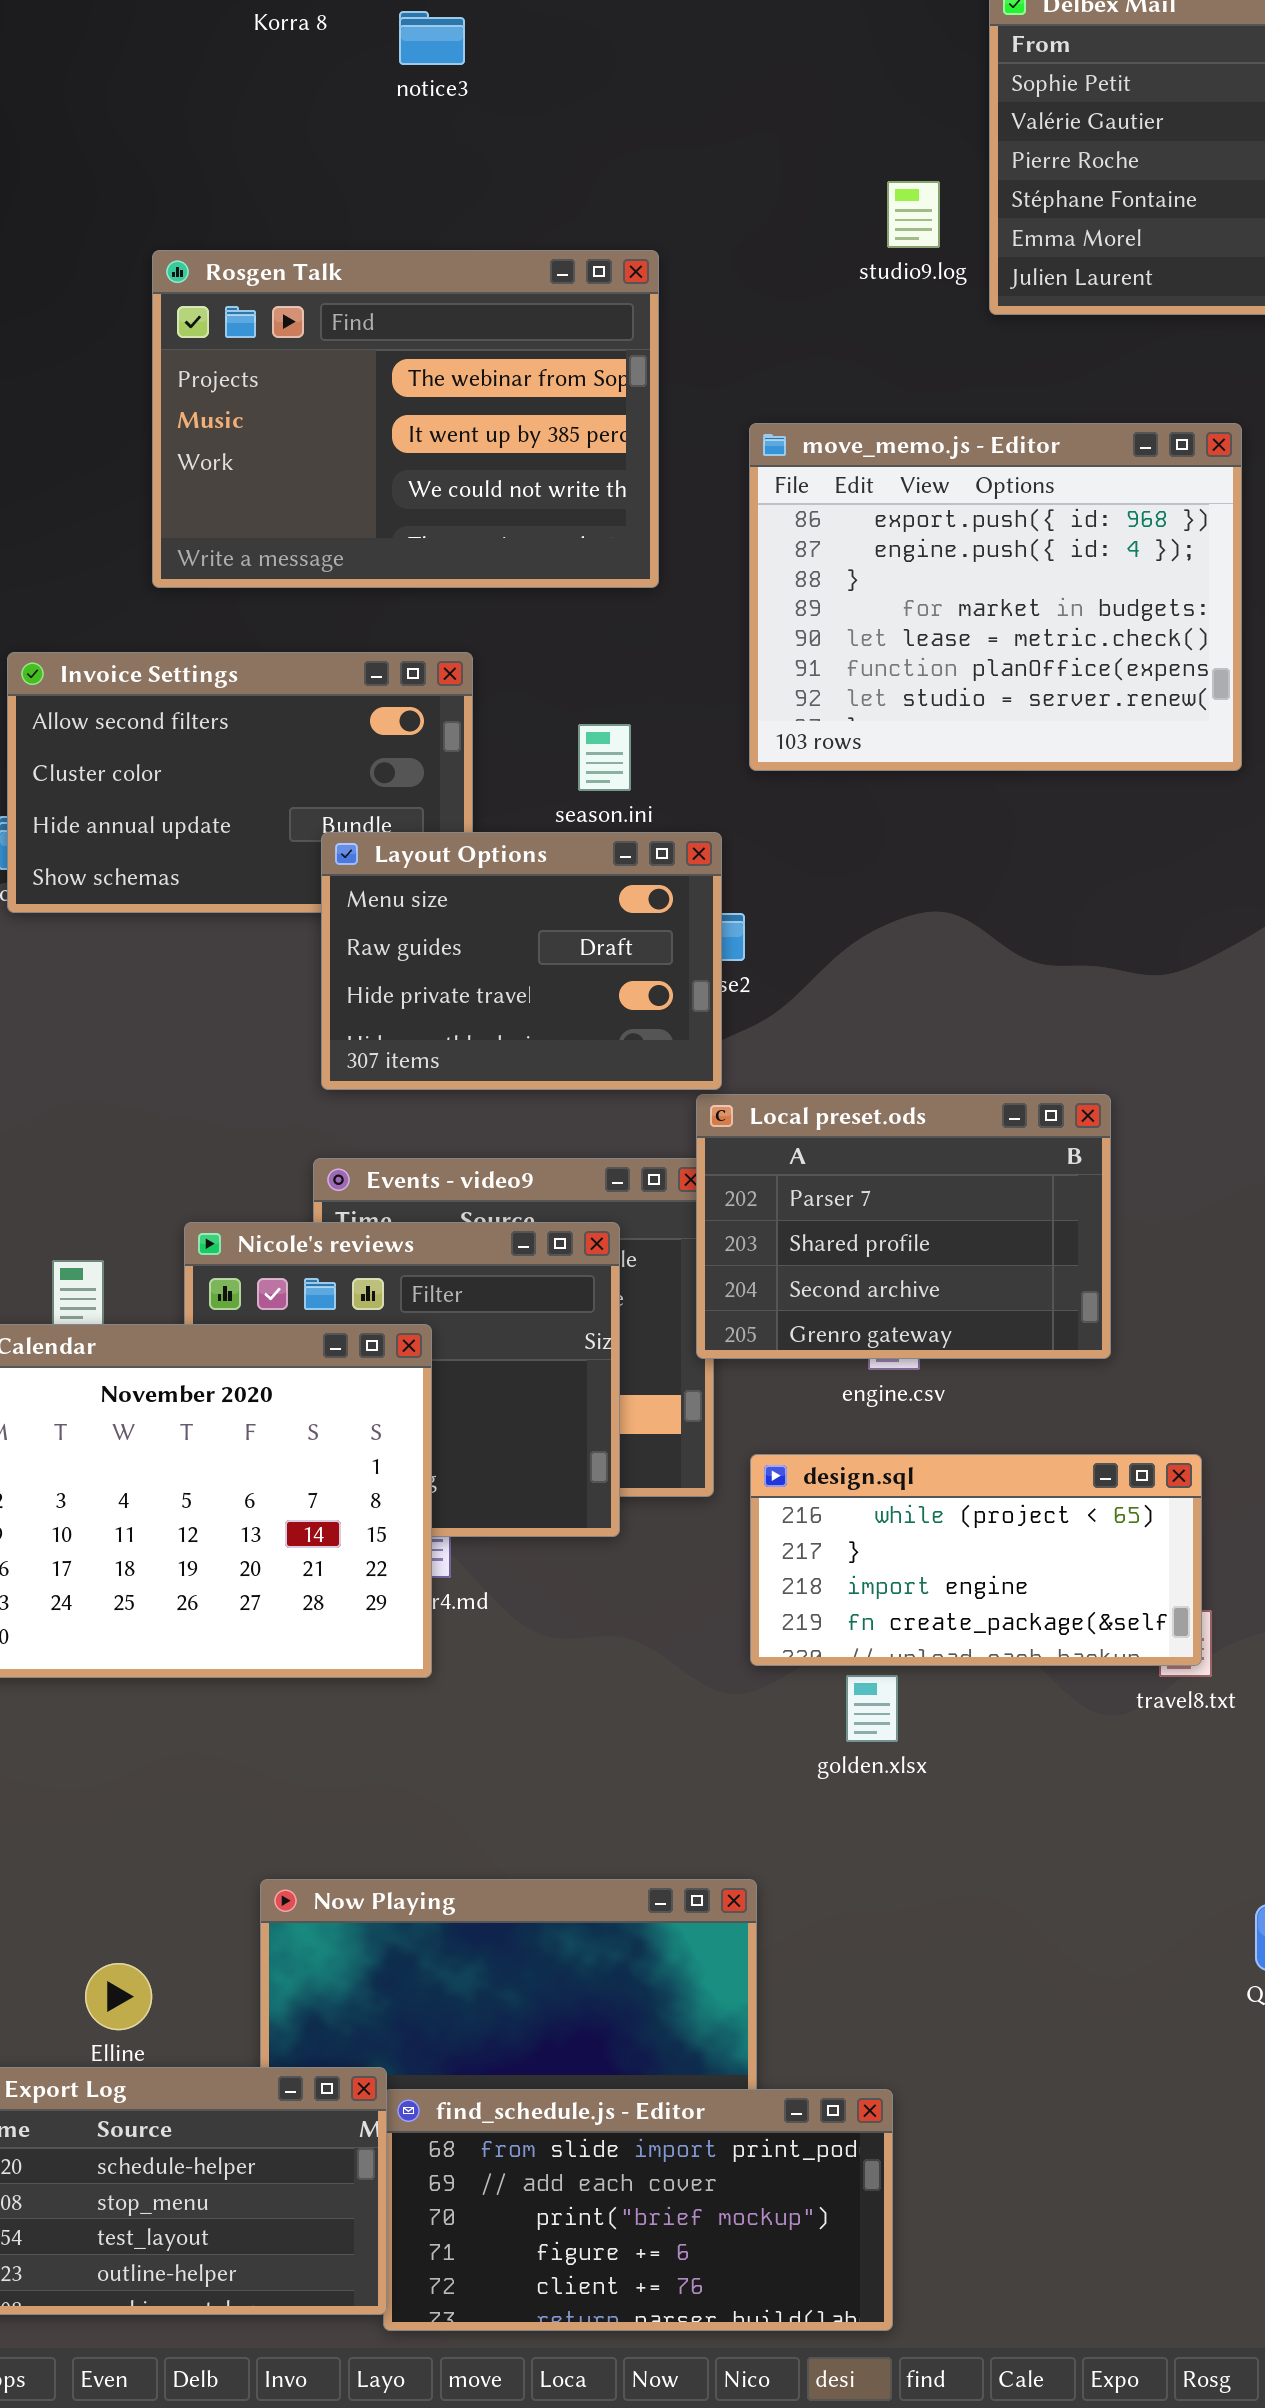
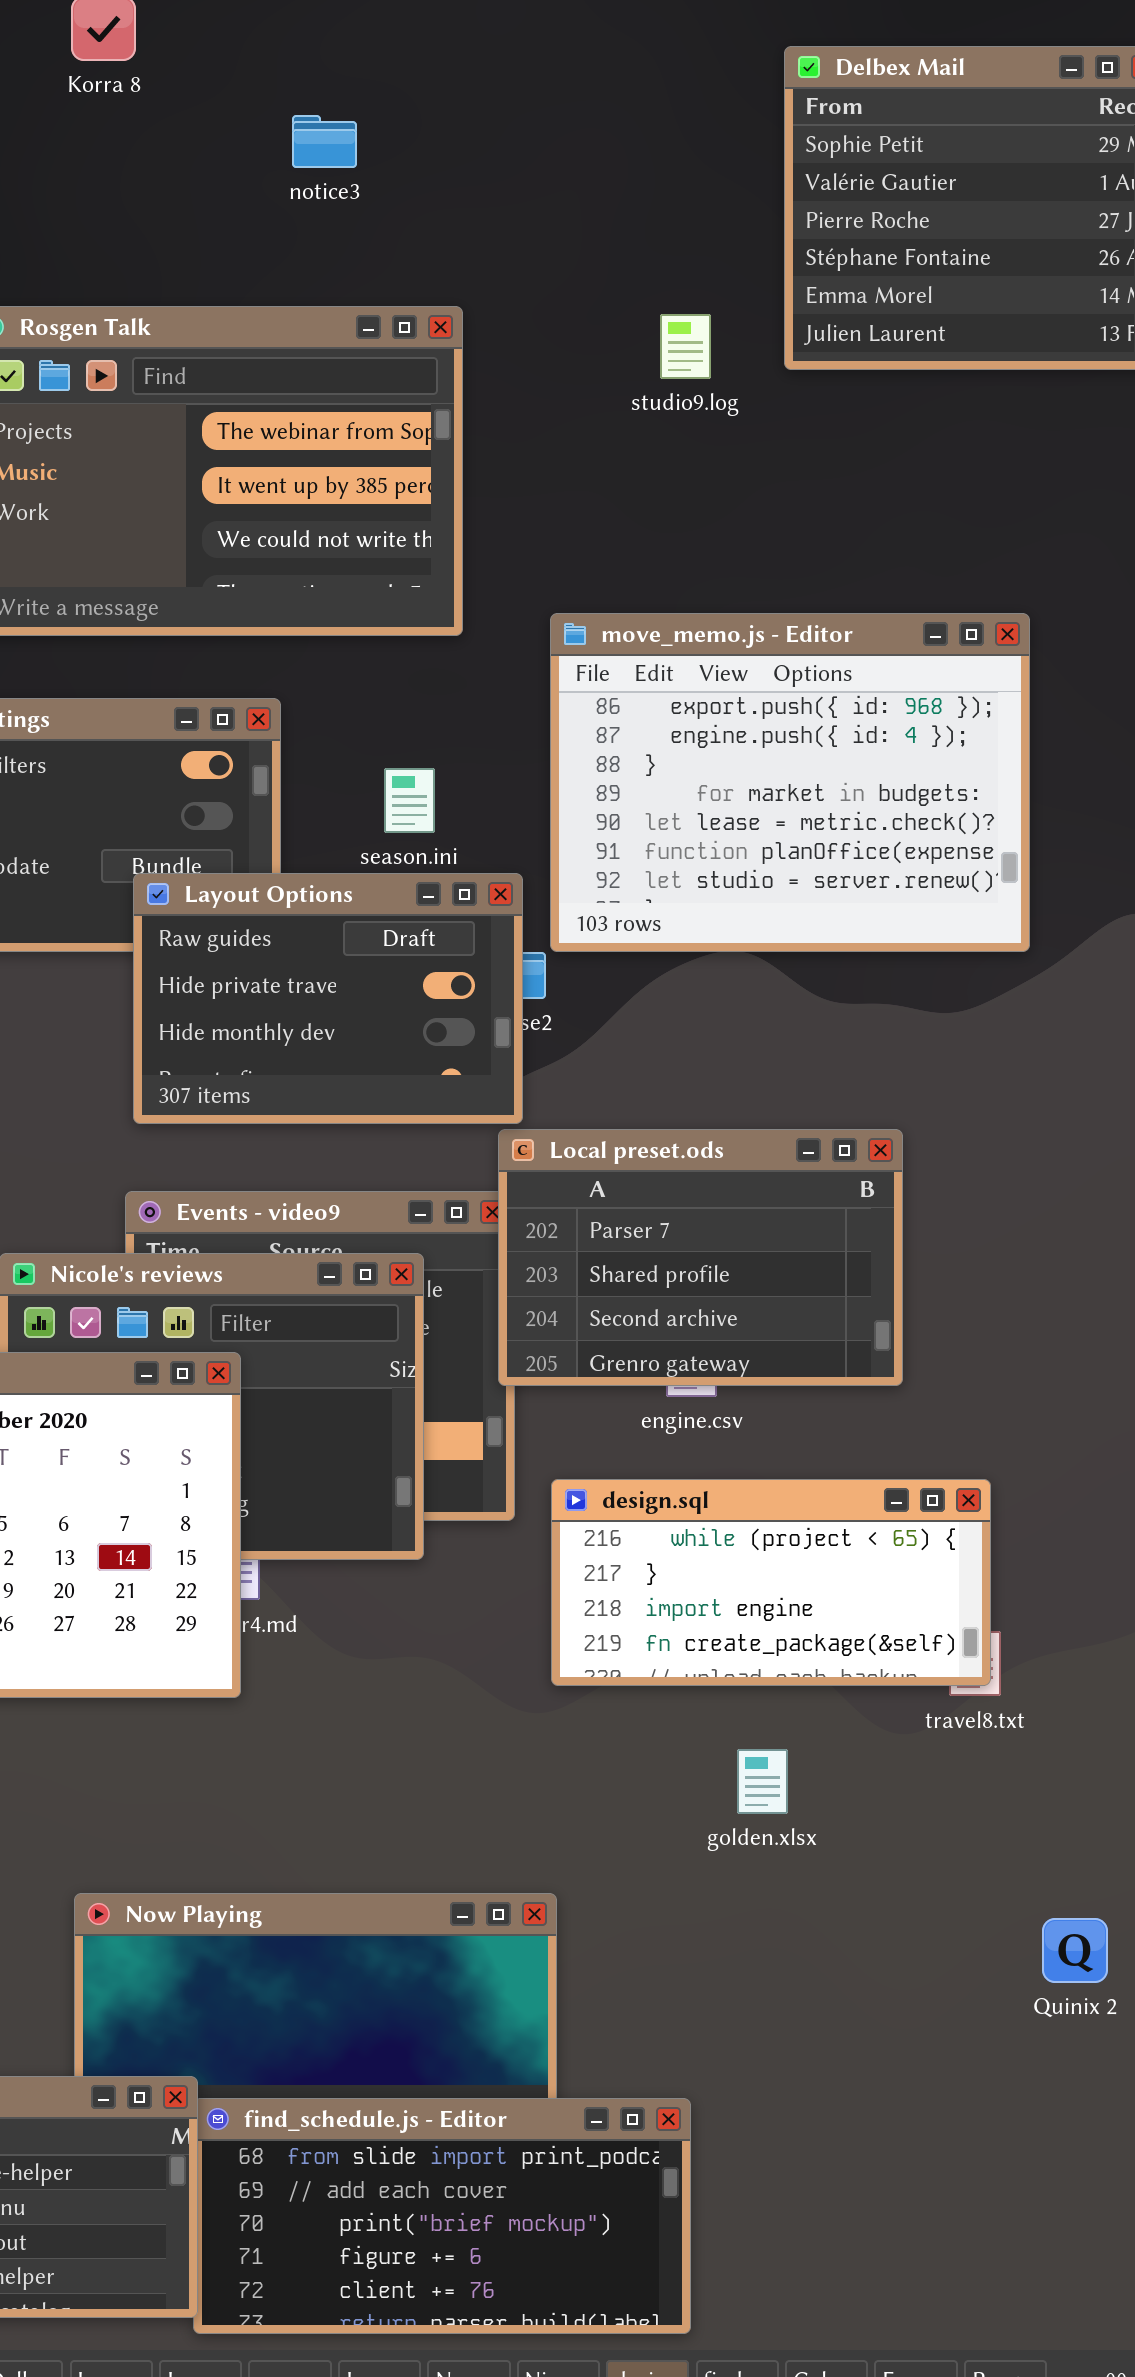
notice3: [399,11,465,65] -> [292,115,357,168], moved
studio9.log: [887,181,940,248] -> [660,314,711,379], moved
move_memo.js - Editor: [749,423,1242,771] -> [550,613,1030,952], moved
Layout Options: [321,832,722,1090] -> [133,873,523,1124], scrolled down 1 row
golden.xlsx: [846,1675,898,1742] -> [737,1749,788,1814], moved

